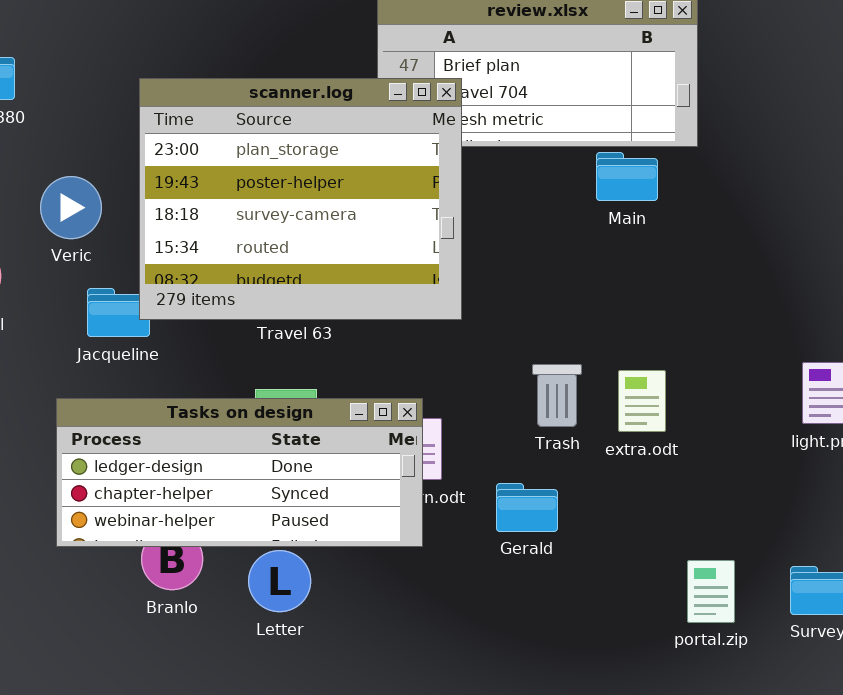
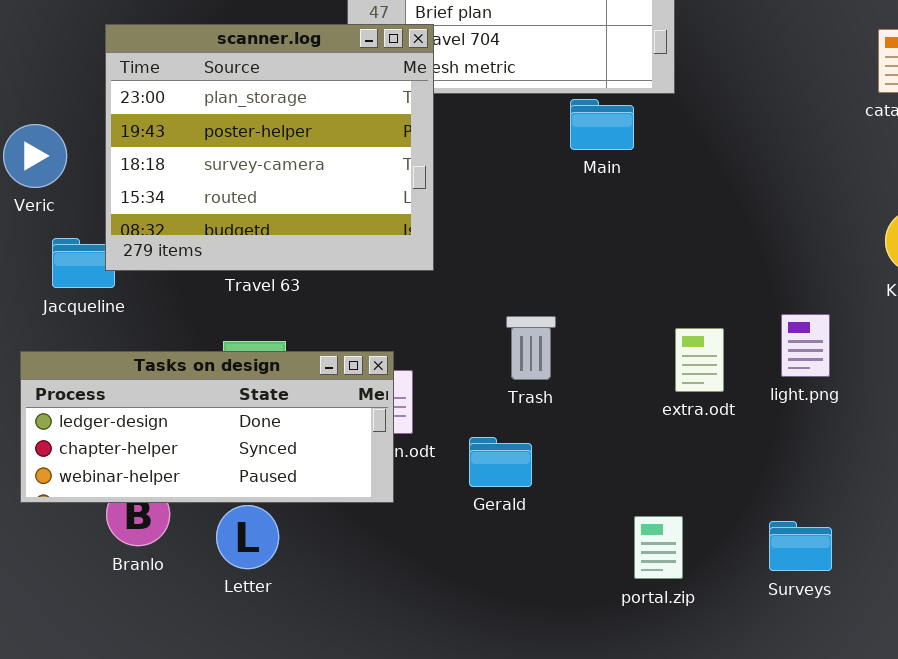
extra.odt: [618,370,666,432] -> [675,328,724,392], moved
portal.zip: [687,560,735,623] -> [634,516,683,579], moved

